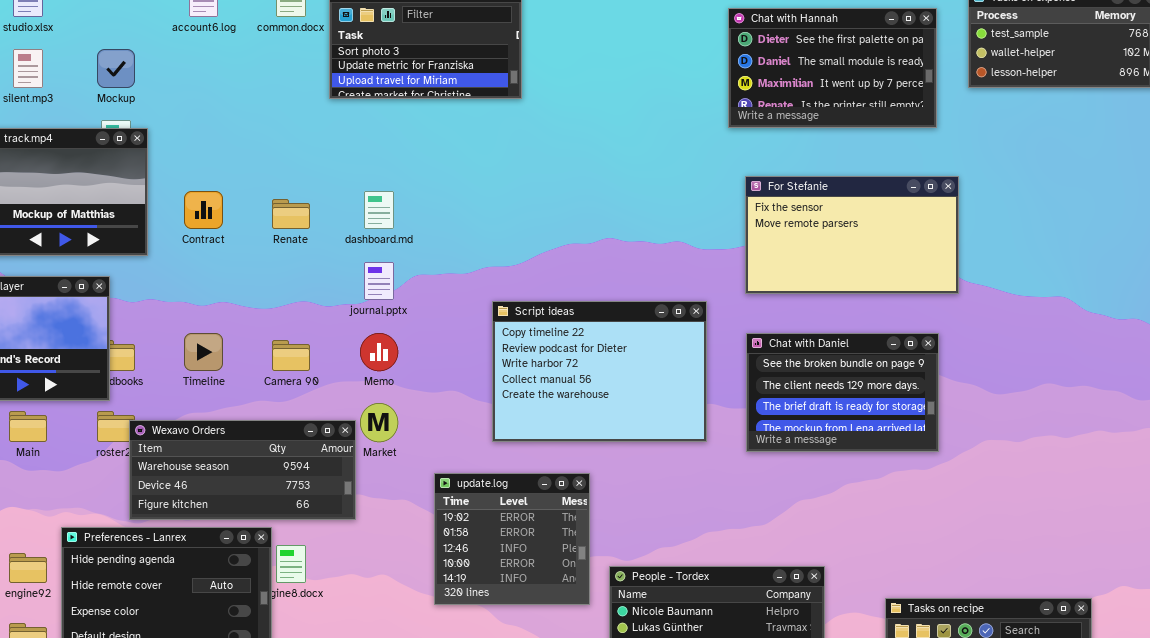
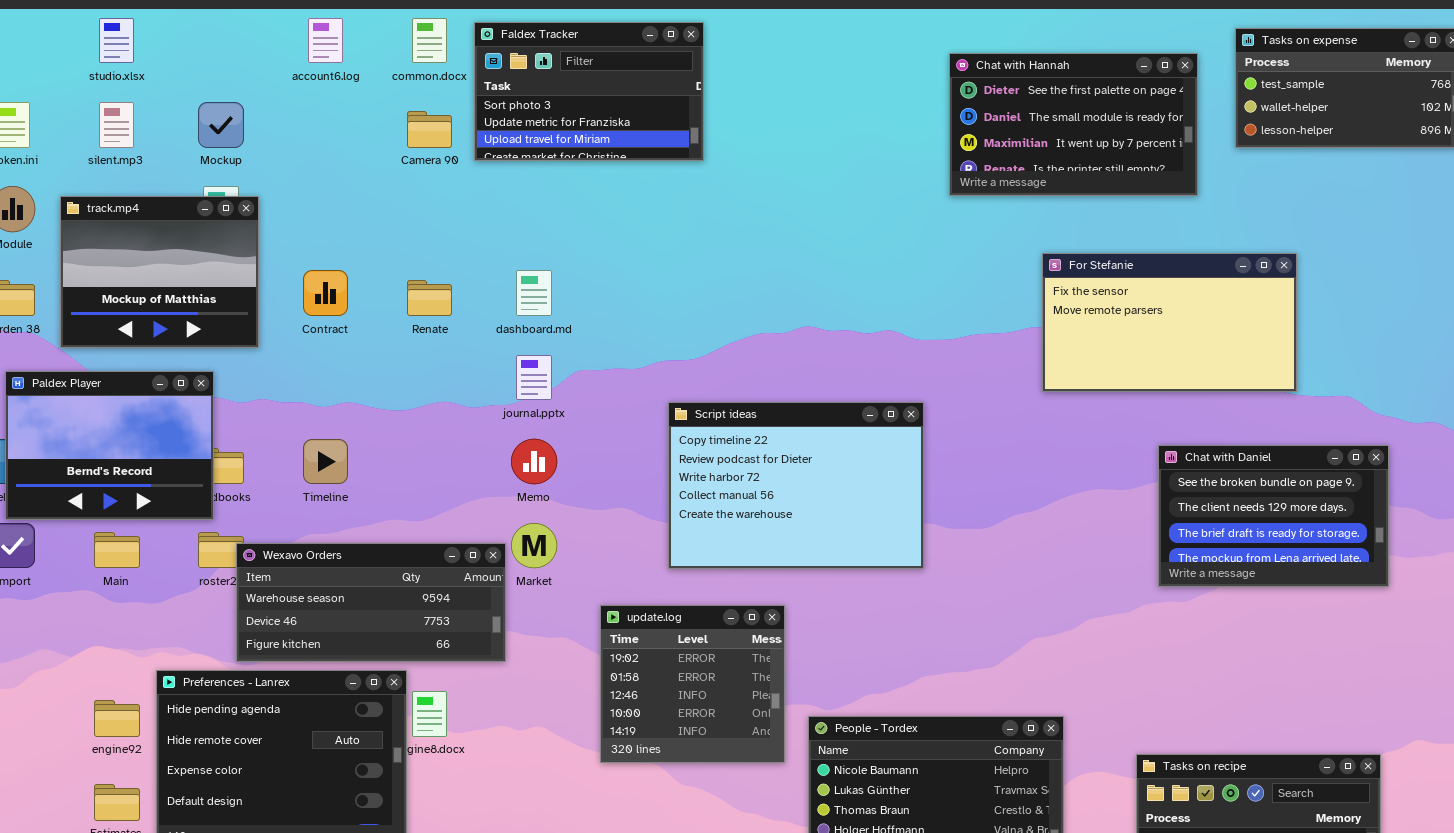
For Stefanie: [745,176,959,294] -> [1042,253,1297,392], moved
Chat with Daniel: [746,333,939,452] -> [1158,445,1389,587], moved
Camera 90: [272,340,310,371] -> [407,111,452,148], moved

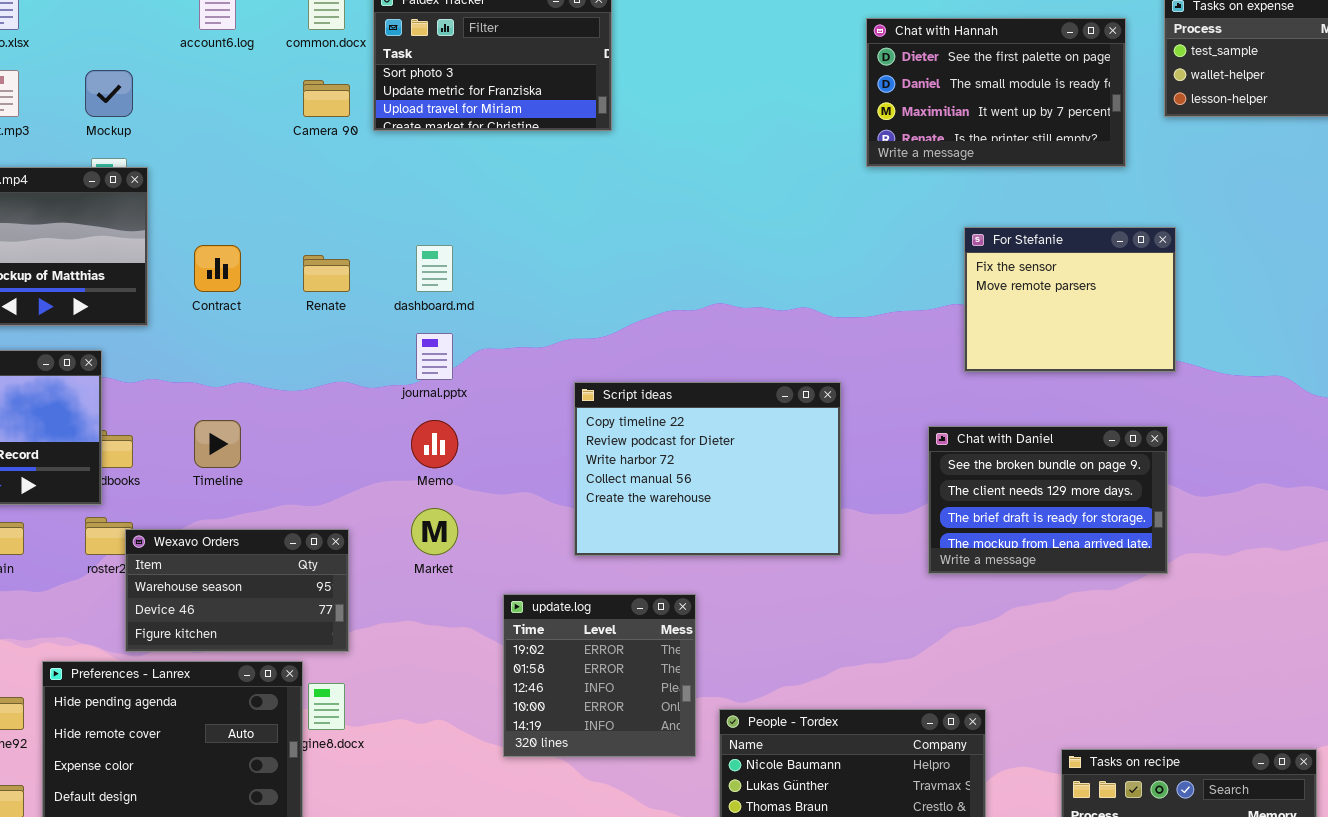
For Stefanie: [1042,253,1297,392] -> [964,227,1176,372], resized
Chat with Daniel: [1158,445,1389,587] -> [928,426,1168,574], moved
Wexavo Orders: [236,543,506,662] -> [125,529,349,652], resized

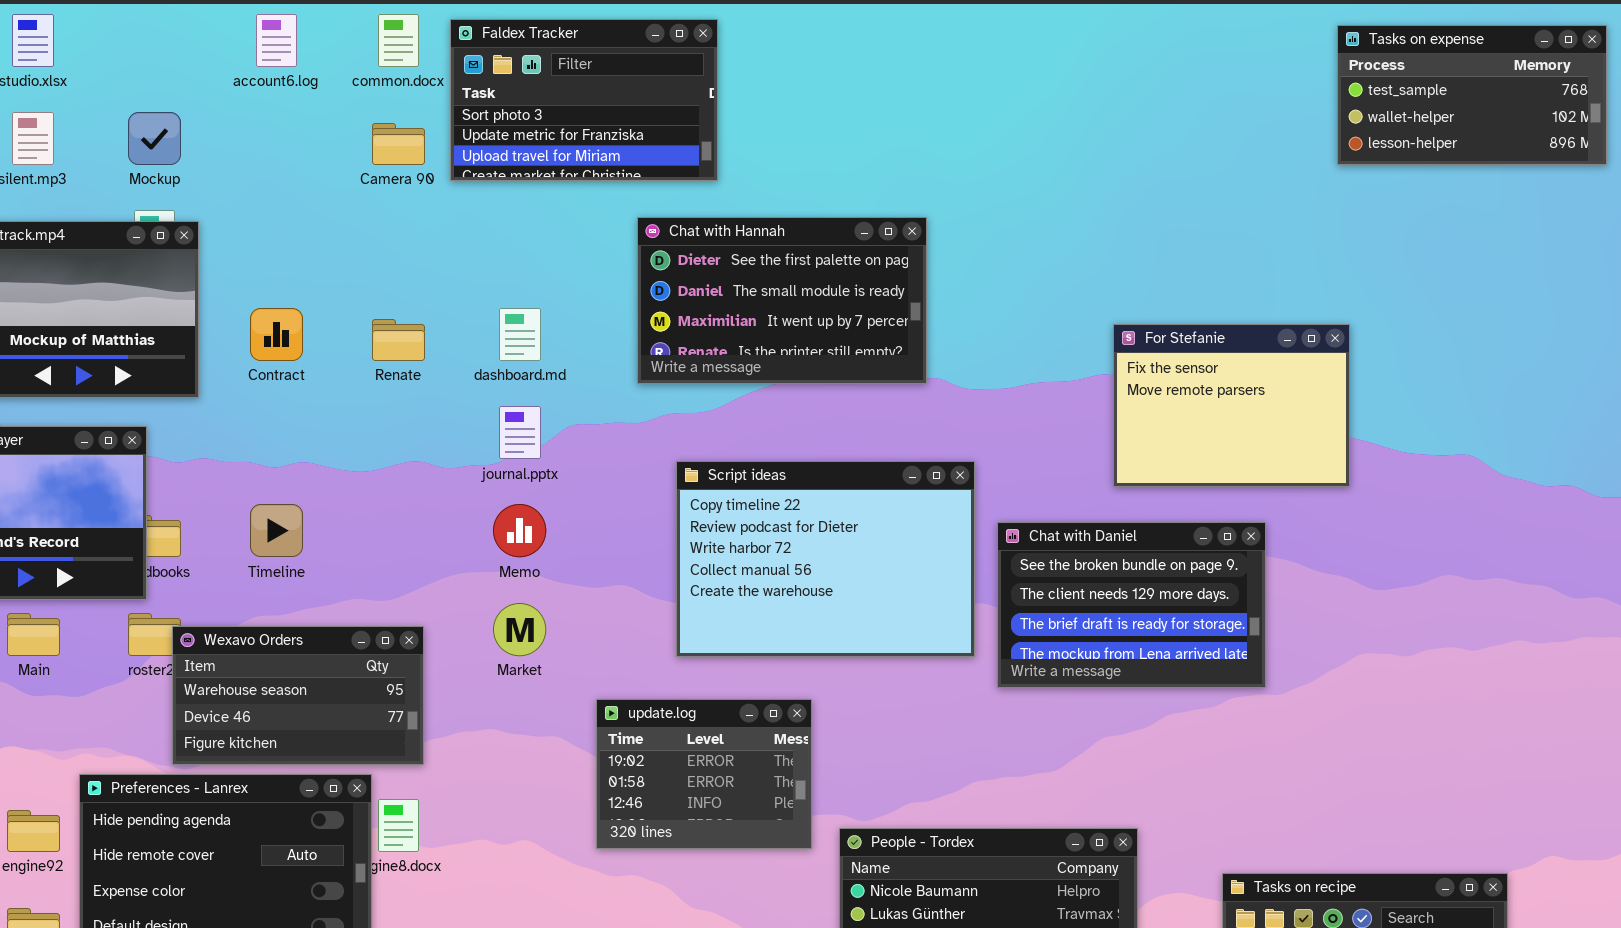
Chat with Hannah: [866,18,1126,167] -> [637,217,927,384], moved
For Stefanie: [964,227,1176,372] -> [1113,324,1350,487], moved
Chat with Daniel: [928,426,1168,574] -> [997,522,1266,688], moved
update.log: [503,594,696,757] -> [596,699,812,849], resized

